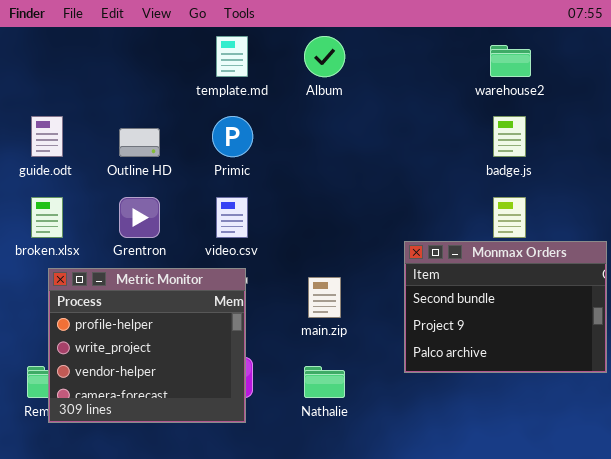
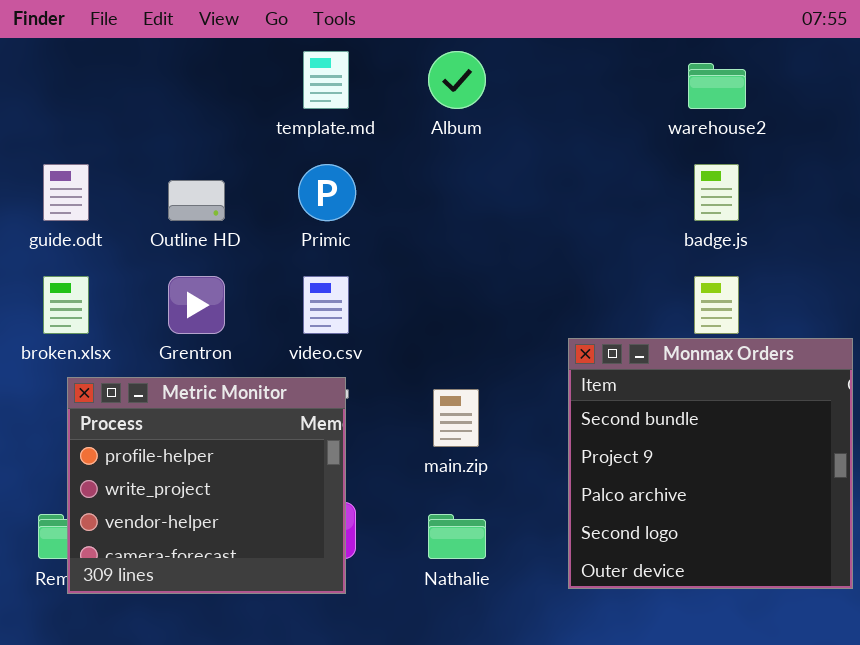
Monmax Orders: [404,241,607,373] -> [568,338,853,589], resized

